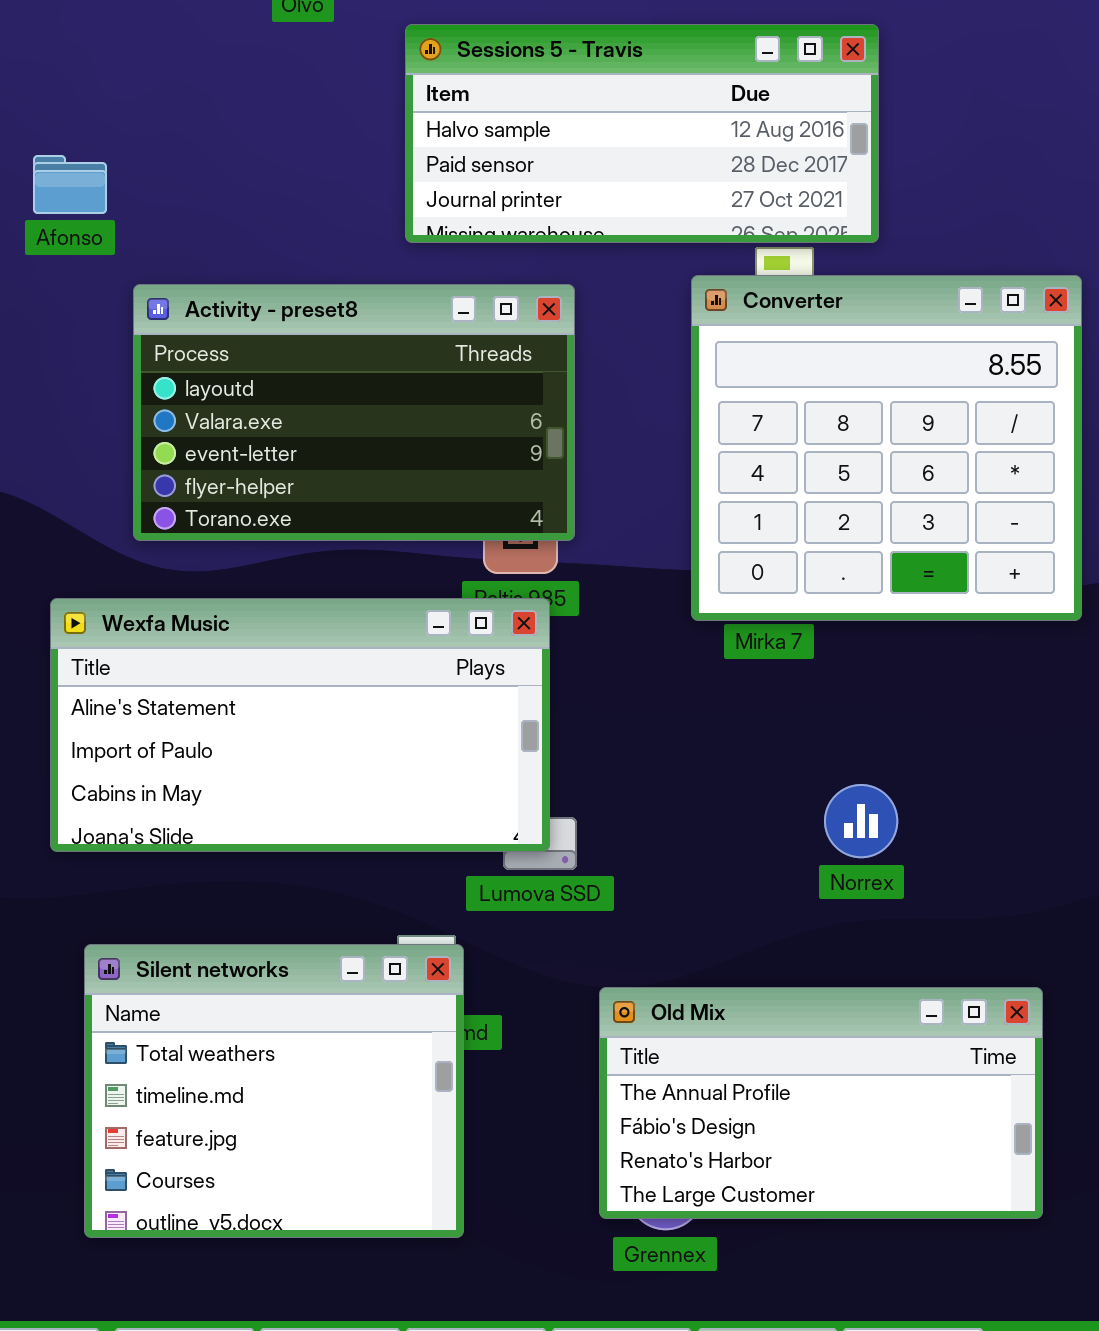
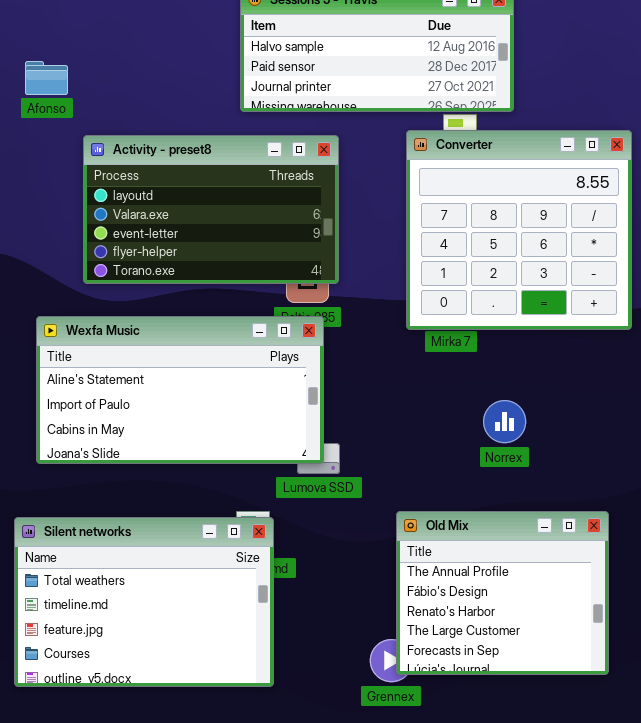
Norrex: [824,784,898,858] -> [483,400,526,443], moved
Silent networks: [84,944,464,1238] -> [14,517,274,687], resized
Old Mix: [599,987,1043,1219] -> [396,511,609,675], resized

